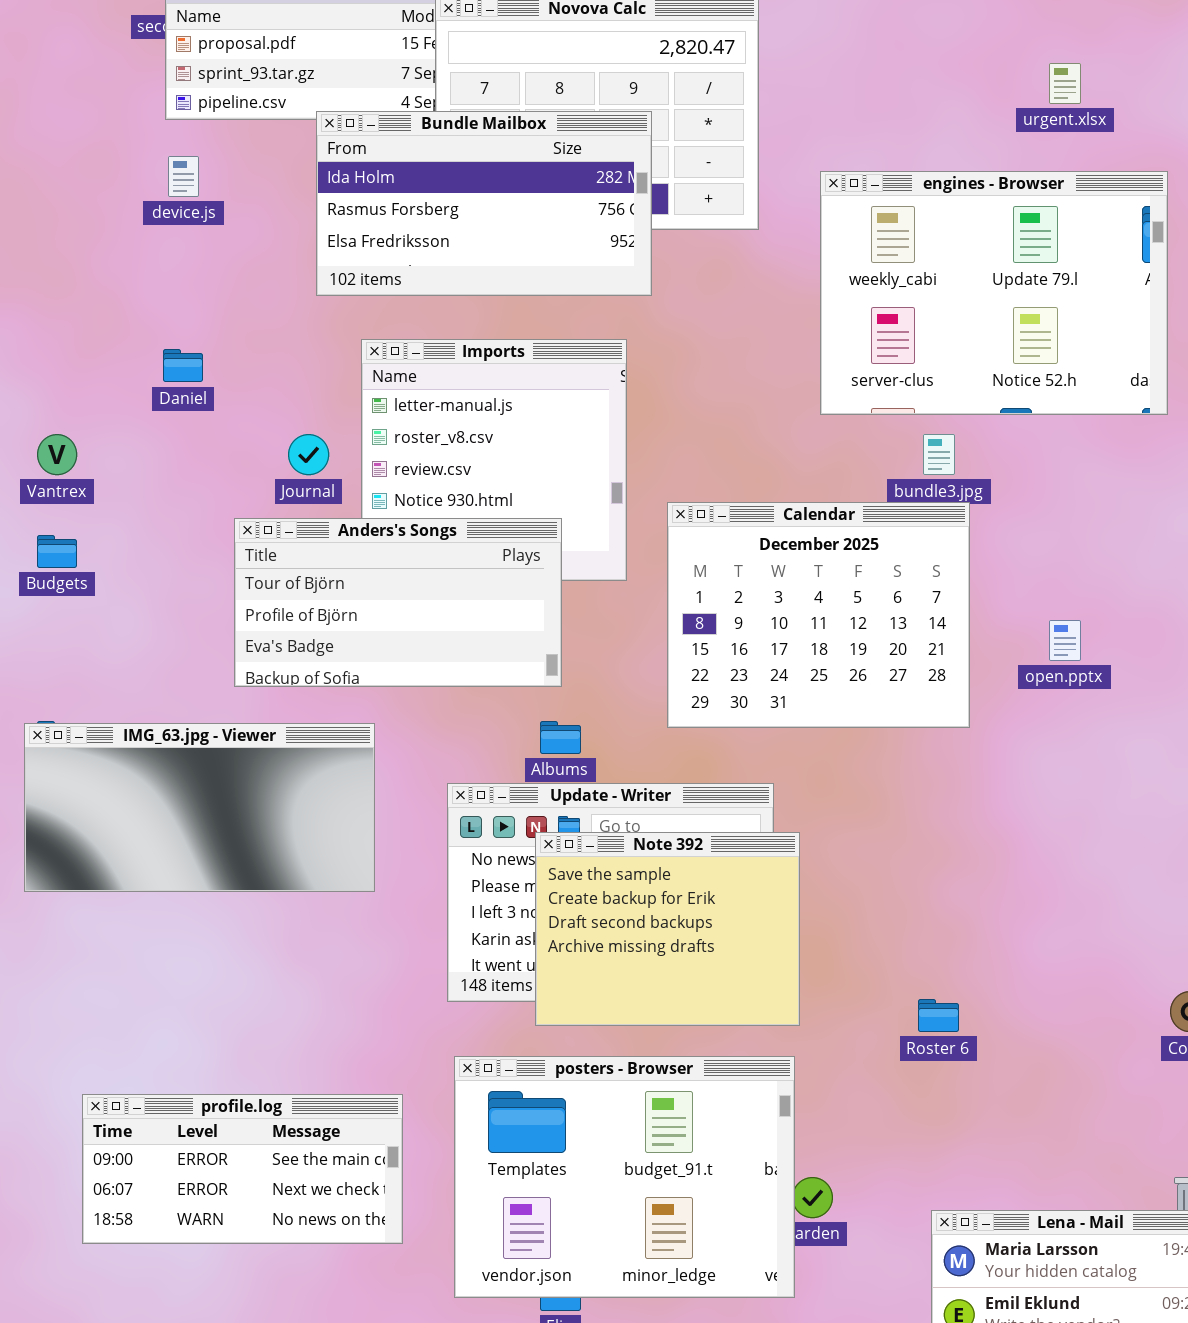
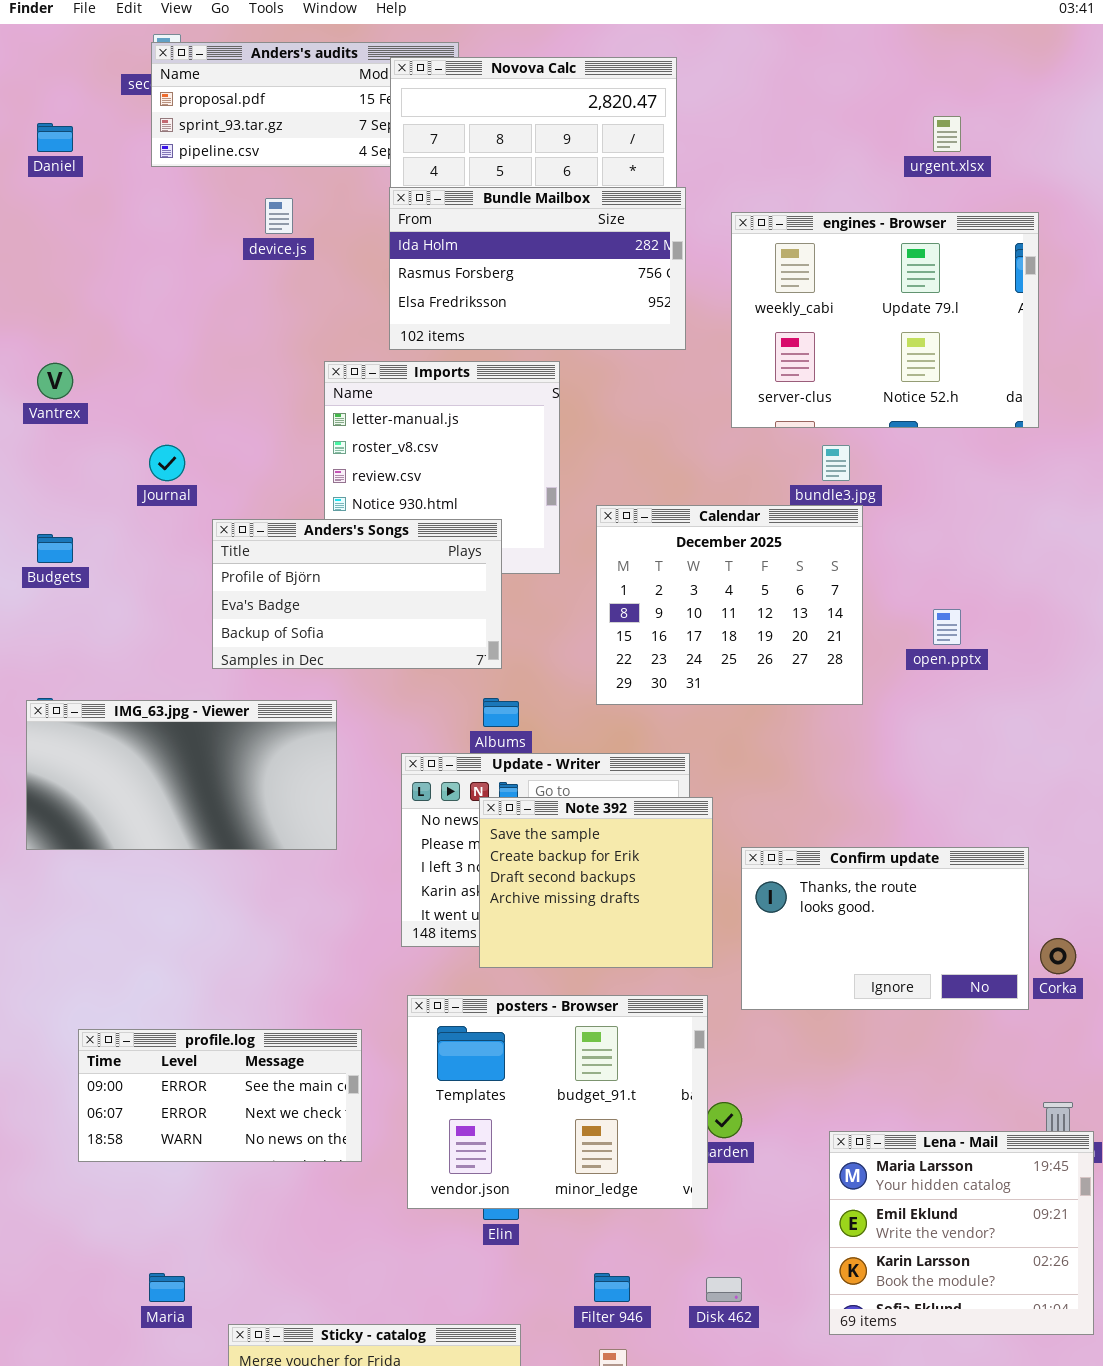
Bundle Mailbox: [316,111,652,296] -> [389,187,686,350], moved
device.js: [168,156,199,197] -> [265,198,293,234], moved
Daniel: [163,349,203,382] -> [37,123,73,152], moved
Vantrex: [37,434,77,475] -> [37,363,73,399], moved
Journal: [288,434,329,475] -> [149,445,185,481], moved
Anders's Songs: [234,518,562,687] -> [212,519,502,669], scrolled down 1 row
Confirm update: none -> [741,847,1029,1010], opened

